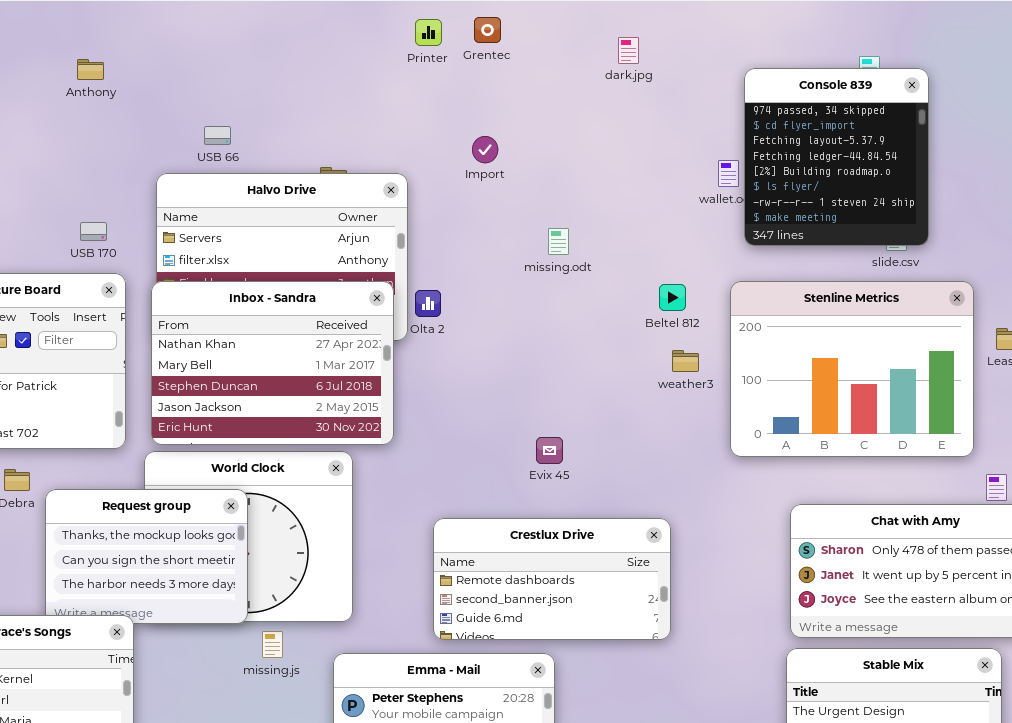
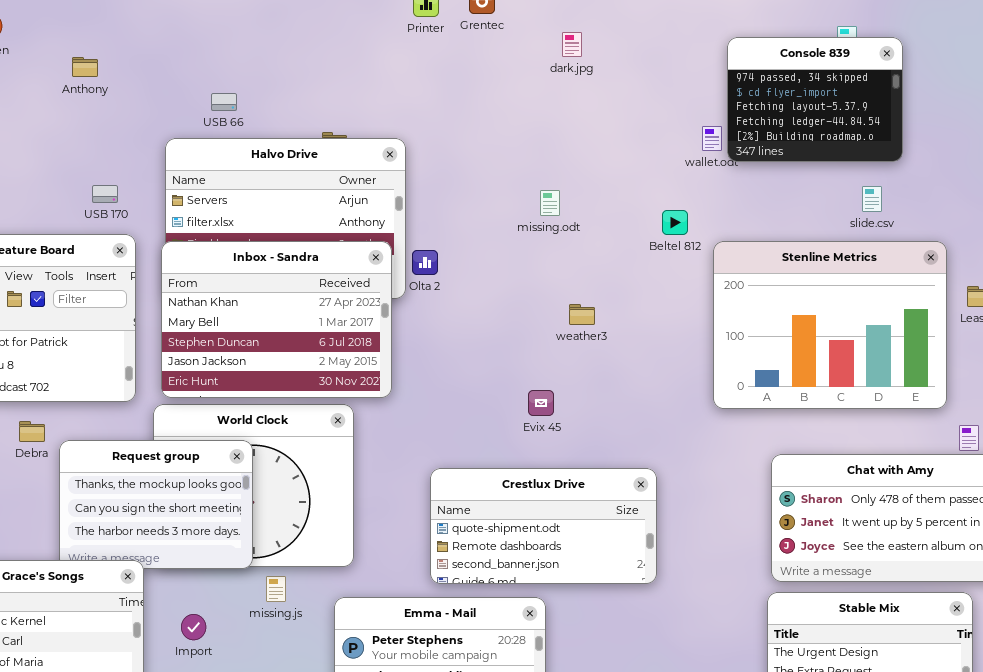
dark.jpg: [618,37,639,64] -> [562,32,582,57], moved
Anthony: [77,59,104,80] -> [72,57,98,77], moved
Console 839: [744,68,929,246] -> [727,37,903,162], resized
Import: [472,136,498,163] -> [181,614,206,640], moved
Beltel 812: [659,284,686,311] -> [662,210,688,235], moved
weather3: [672,350,699,372] -> [569,304,595,325], moved
Crestlux Drive: [433,518,671,640] -> [430,468,657,584], scrolled up 1 row

